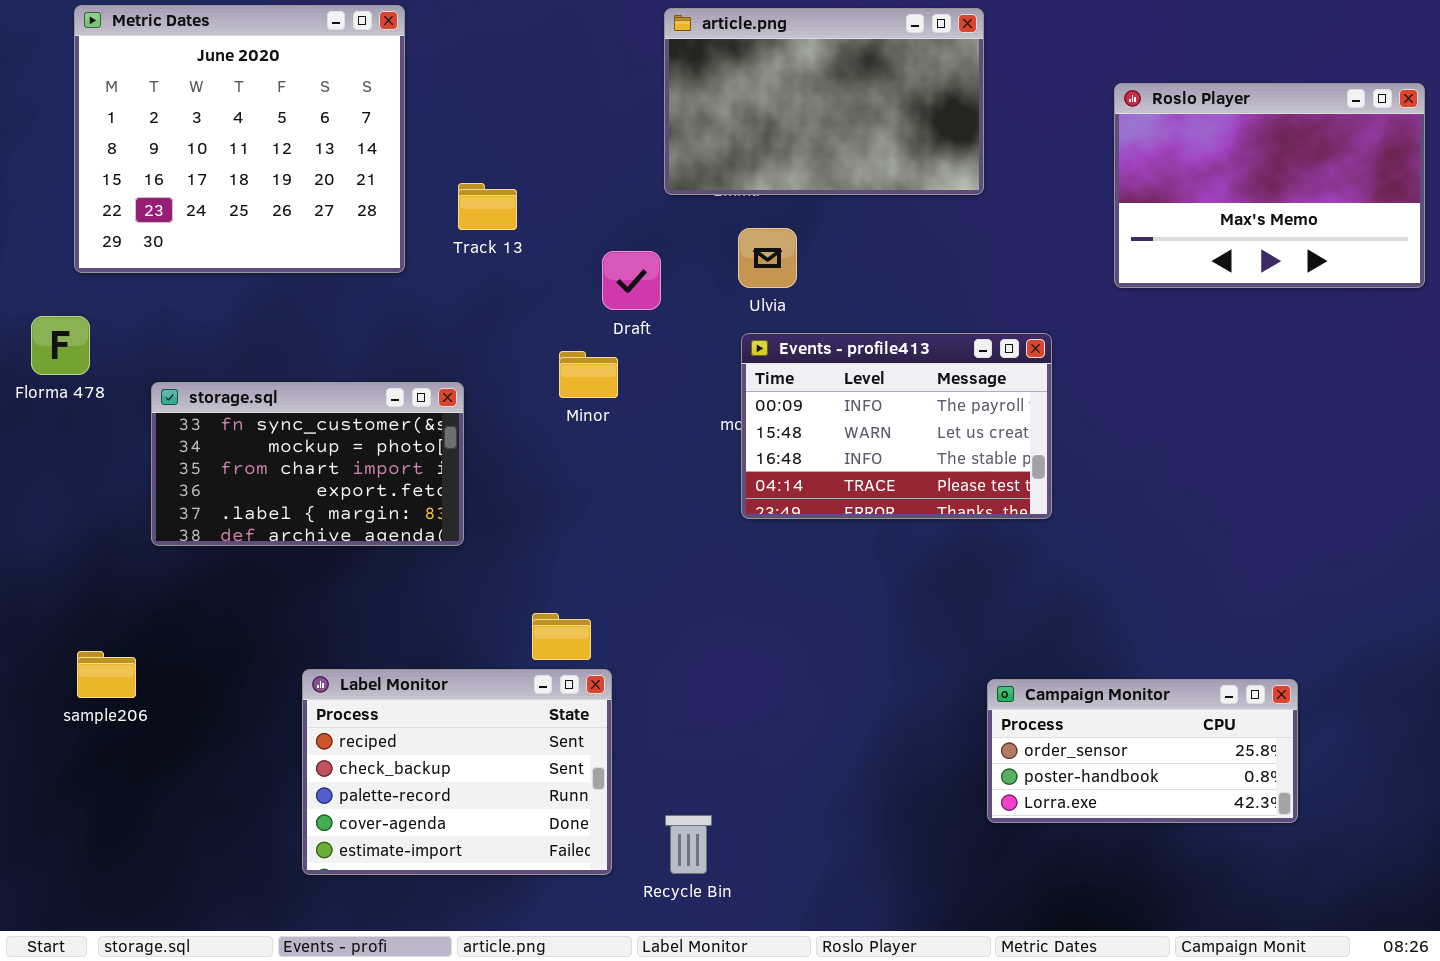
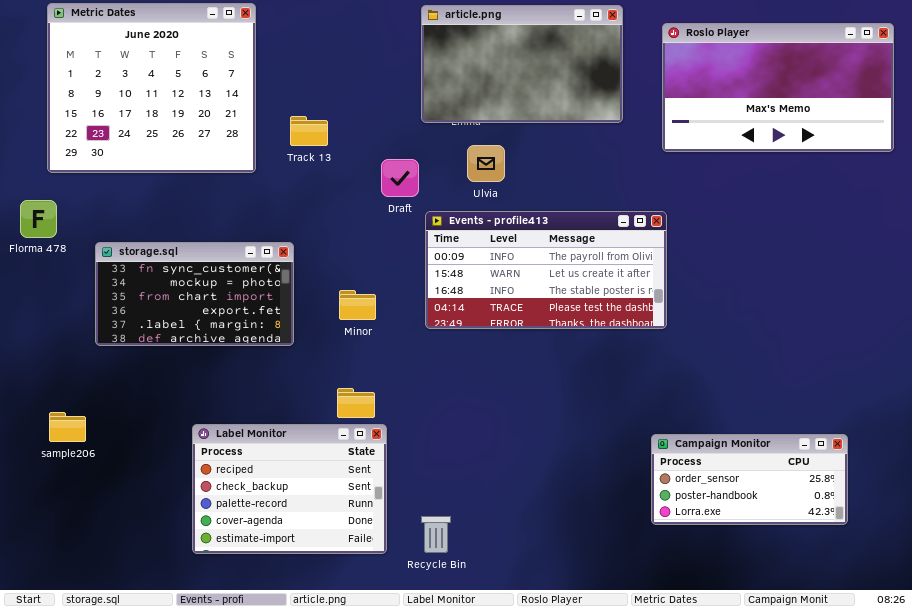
Roslo Player: [1114,83,1425,288] -> [662,23,894,152], moved, resized
Events - profile413: [741,333,1052,519] -> [425,211,667,329], resized
Minor: [559,351,618,398] -> [339,290,376,320], moved
Campaign Monitor: [987,679,1298,823] -> [651,434,848,525], moved

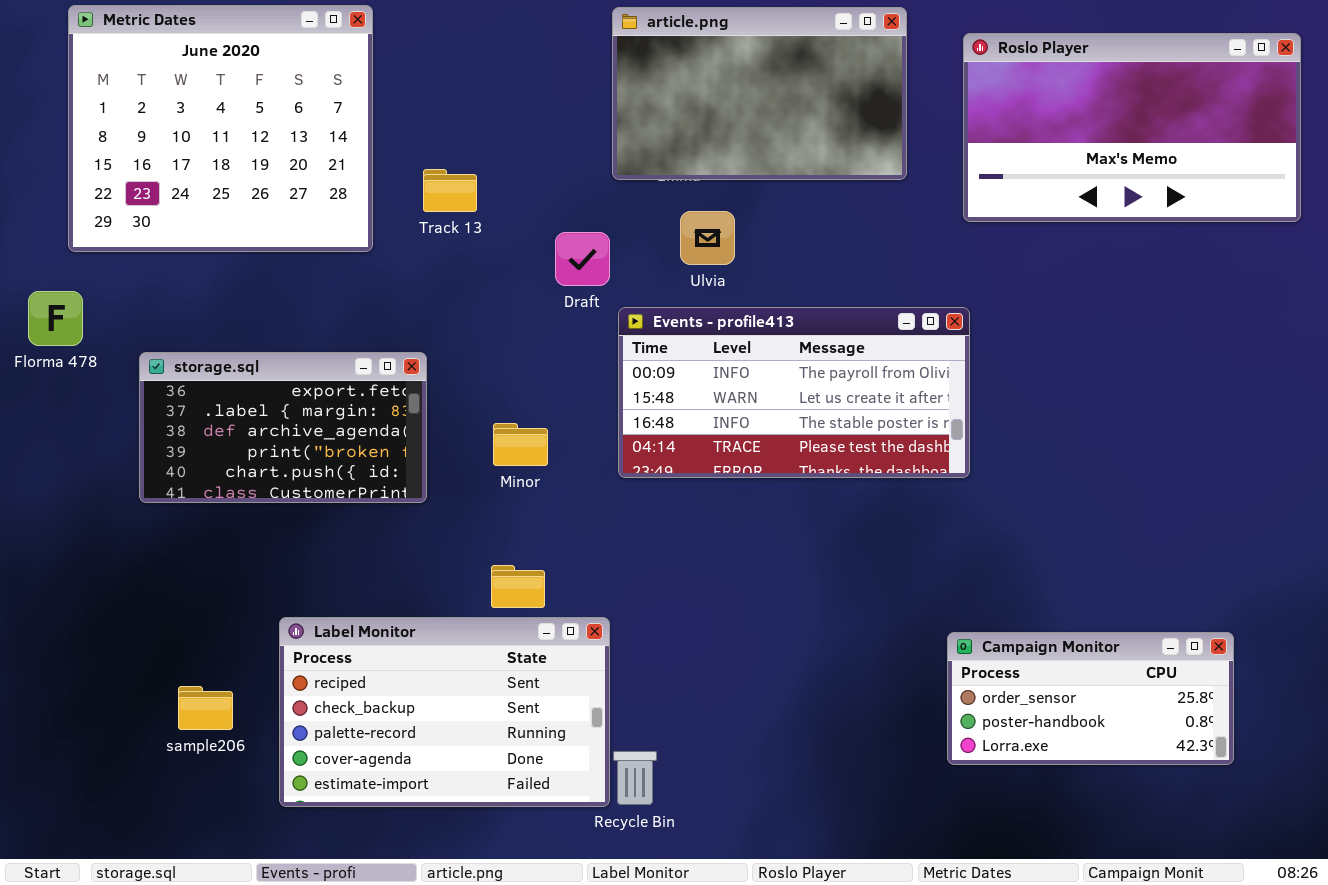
storage.sql: [95,242,294,346] -> [139,352,427,503], scrolled down 3 rows
sample206: [49,412,86,442] -> [178,686,233,730], moved
Label Monitor: [192,424,387,554] -> [279,617,610,807], resized

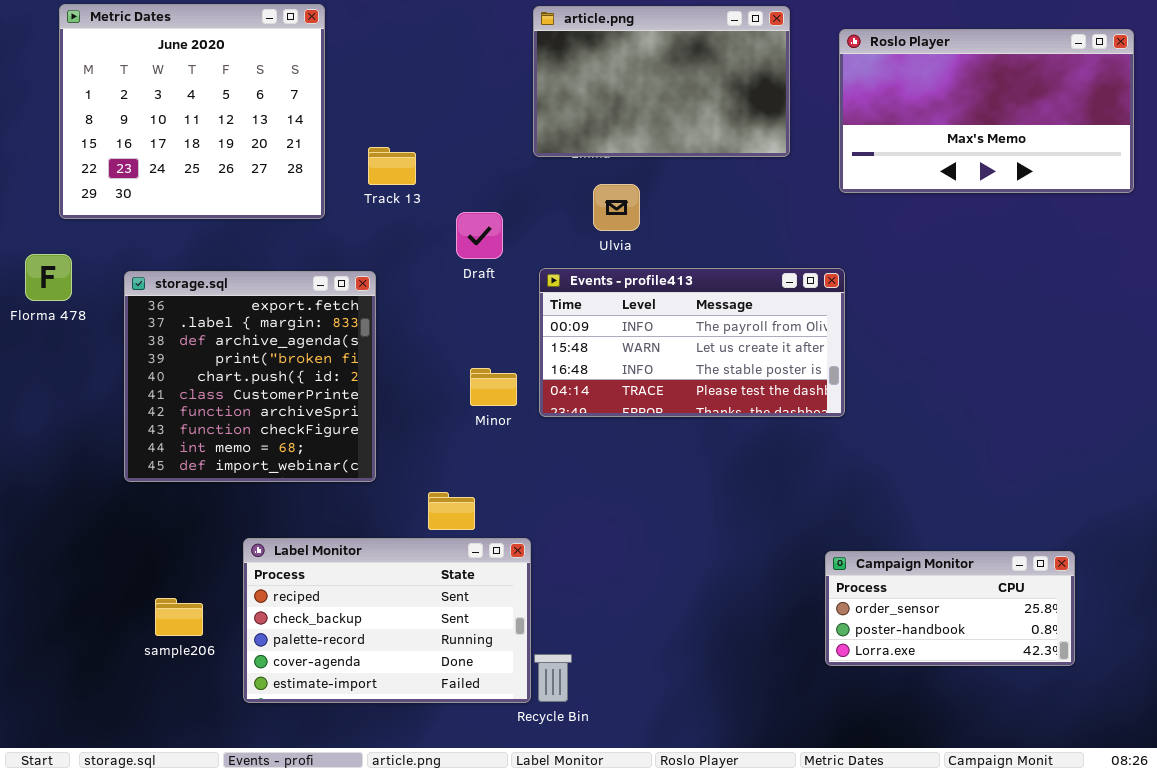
Draft: [555,232,610,286] -> [456,212,503,259], moved
storage.sql: [139,352,427,503] -> [124,271,376,482], moved, resized
Minor: [493,423,548,466] -> [470,368,517,406], moved

